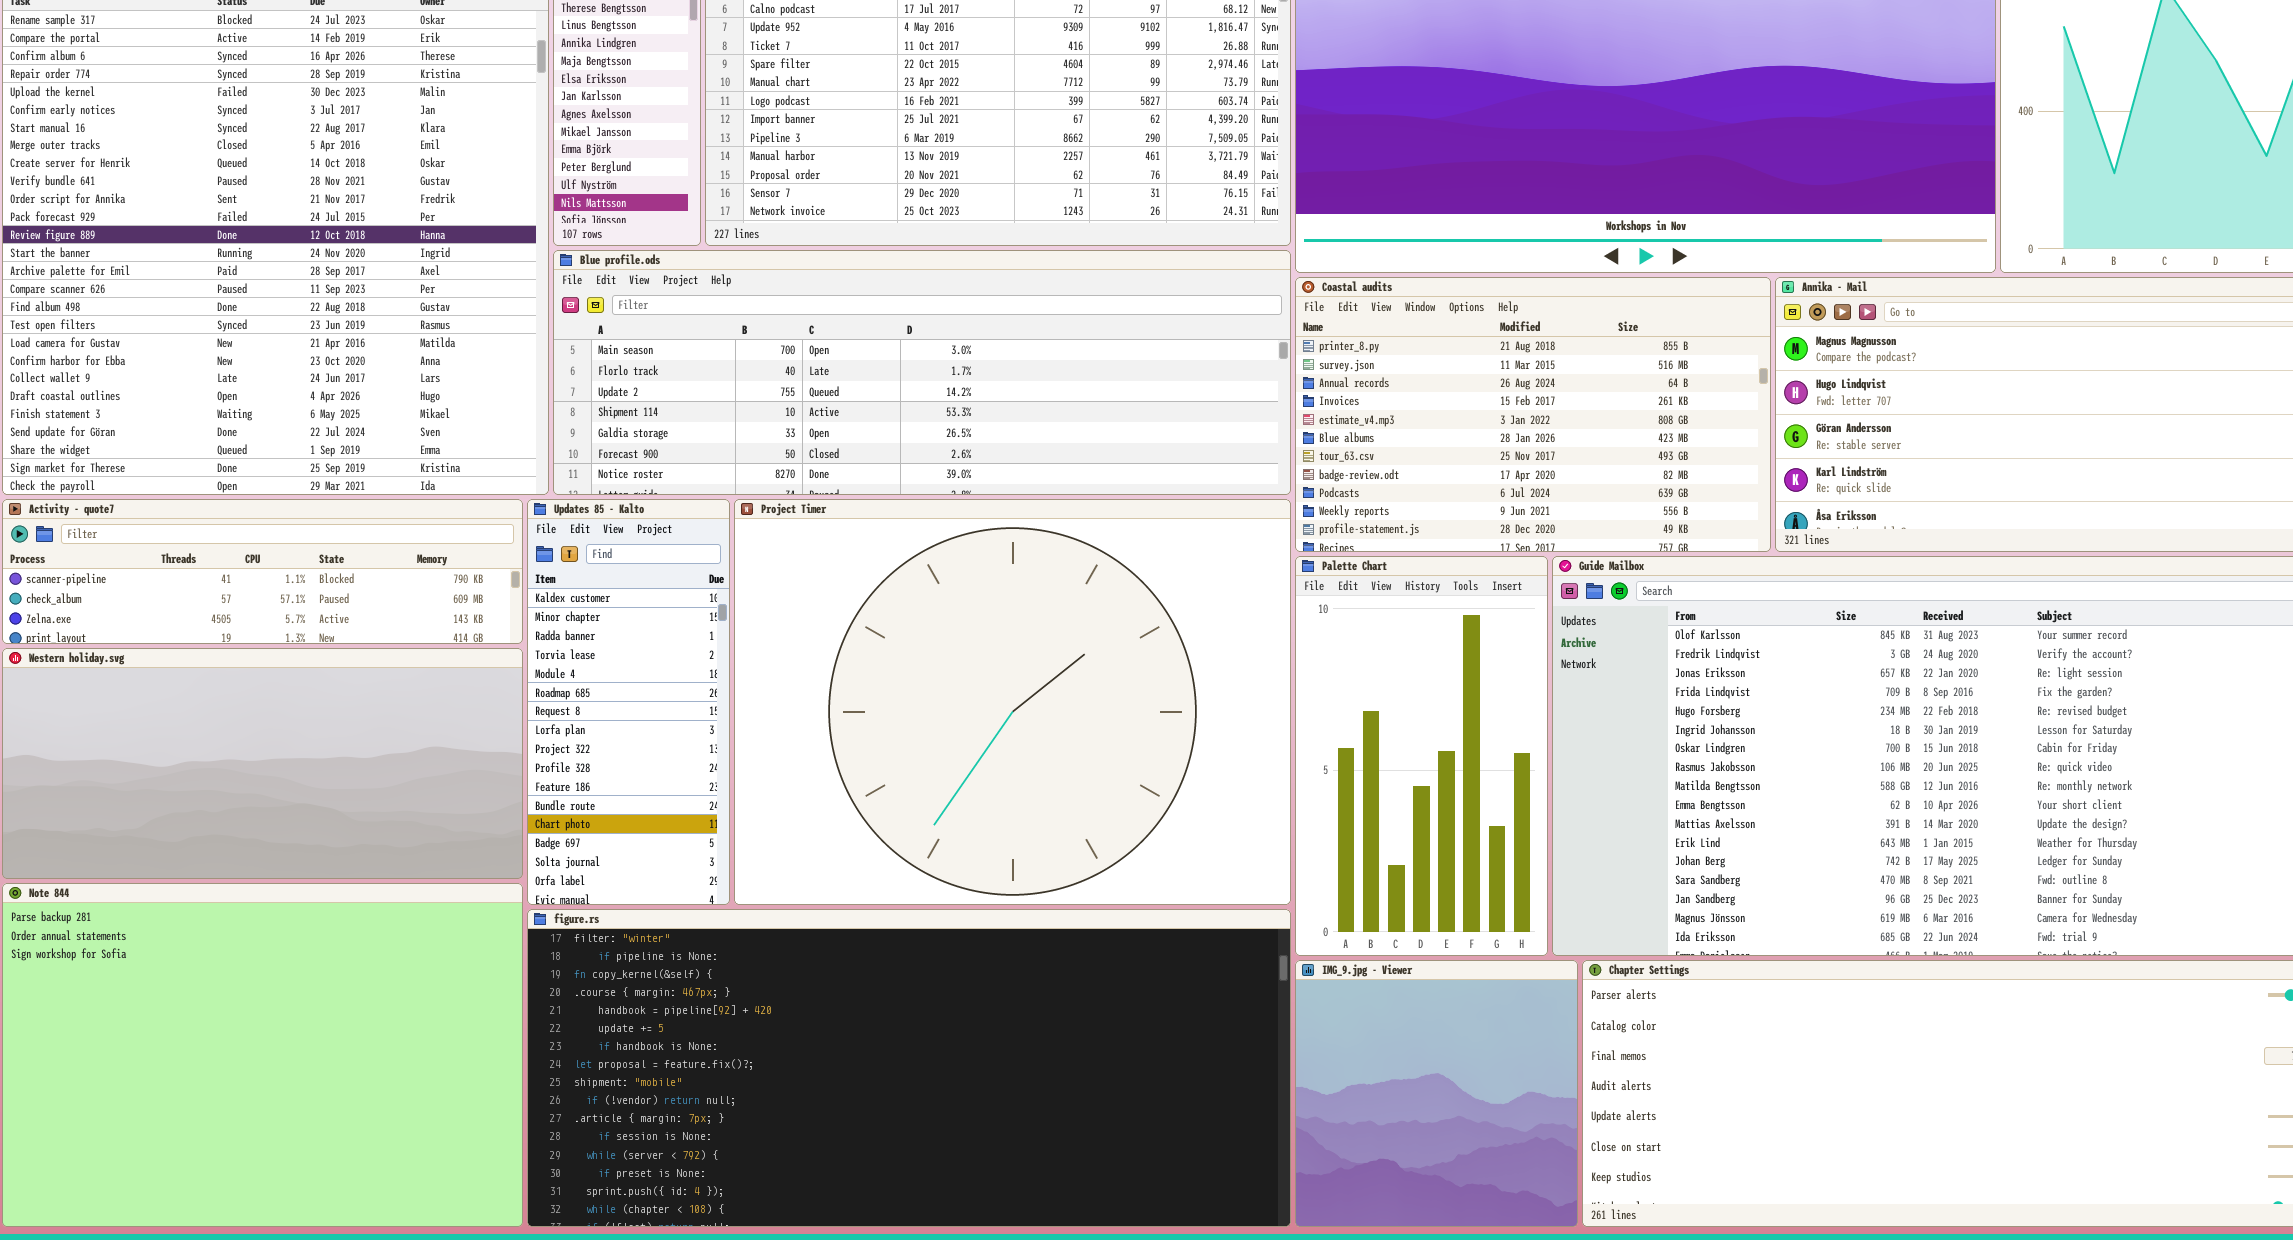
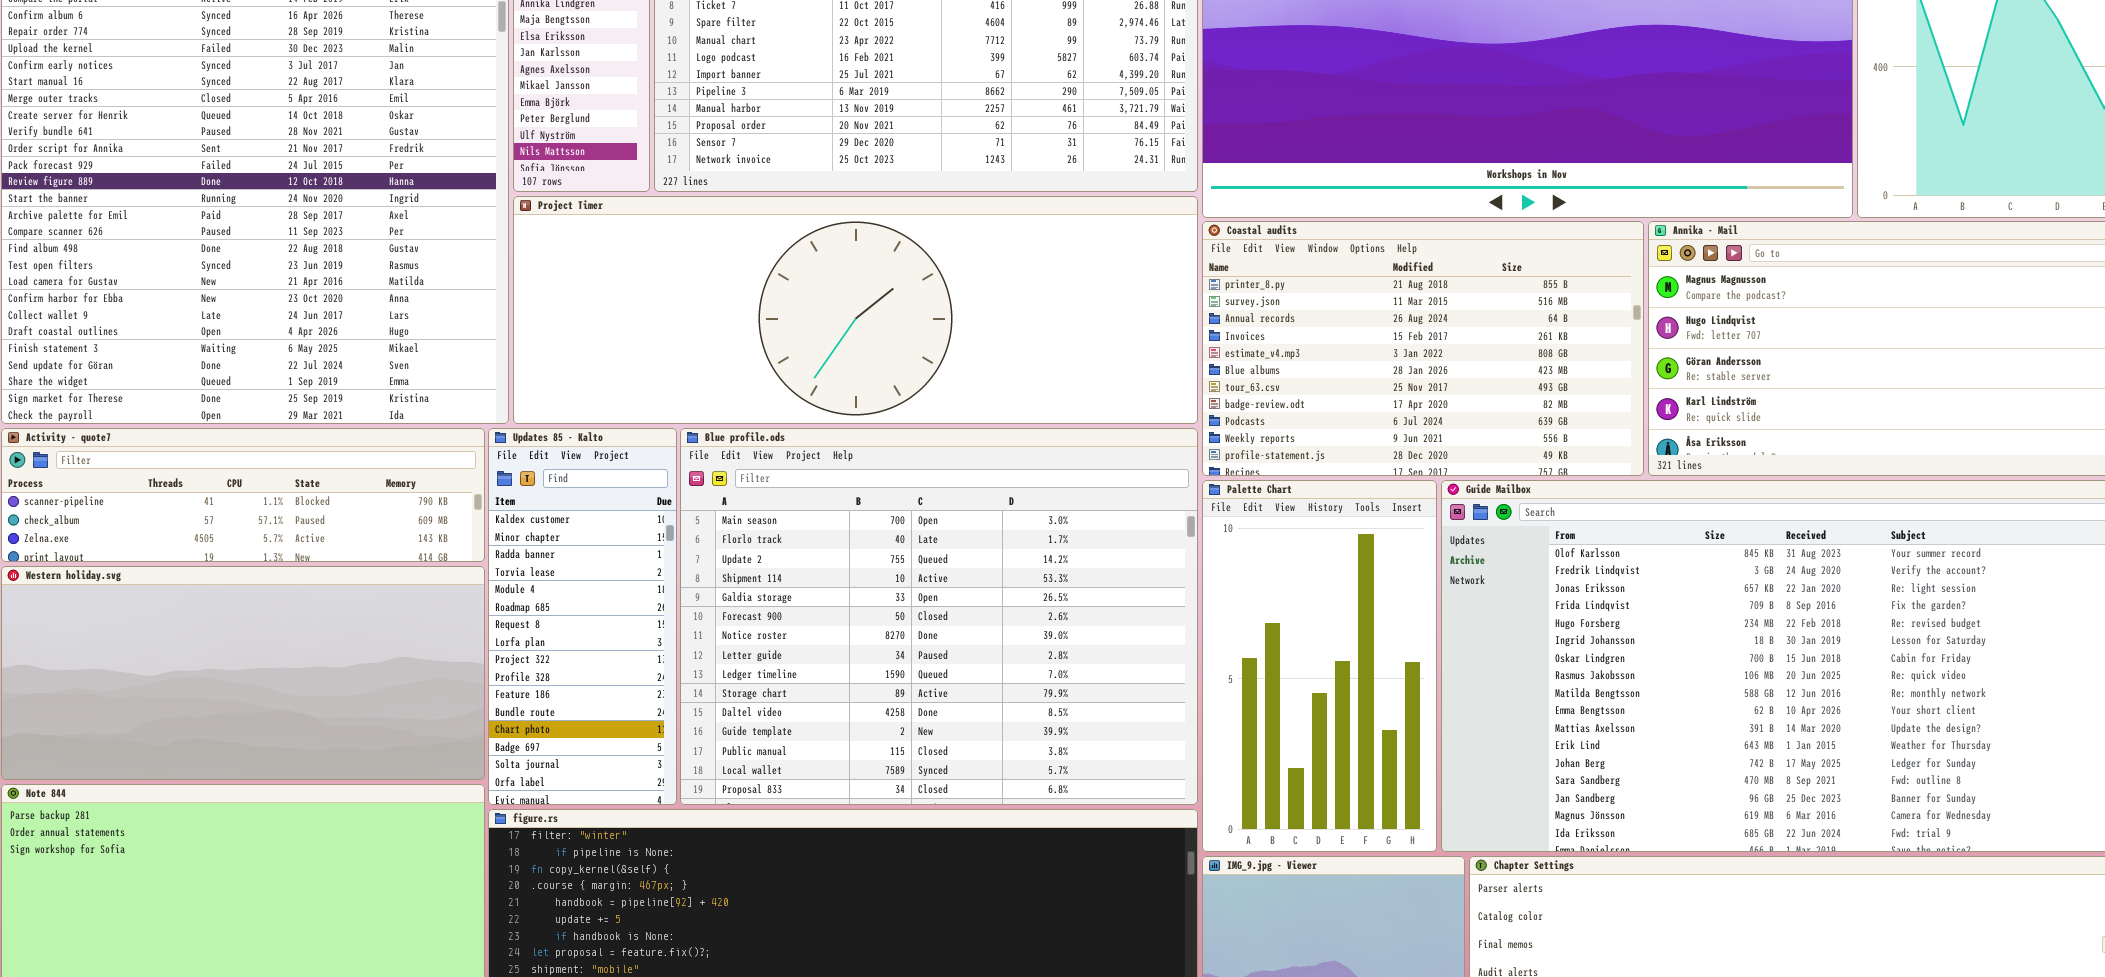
Blue profile.ods: [553,250,1291,495] -> [680,428,1198,805], moved, resized
Project Timer: [734,499,1291,905] -> [513,196,1198,424], moved, resized

